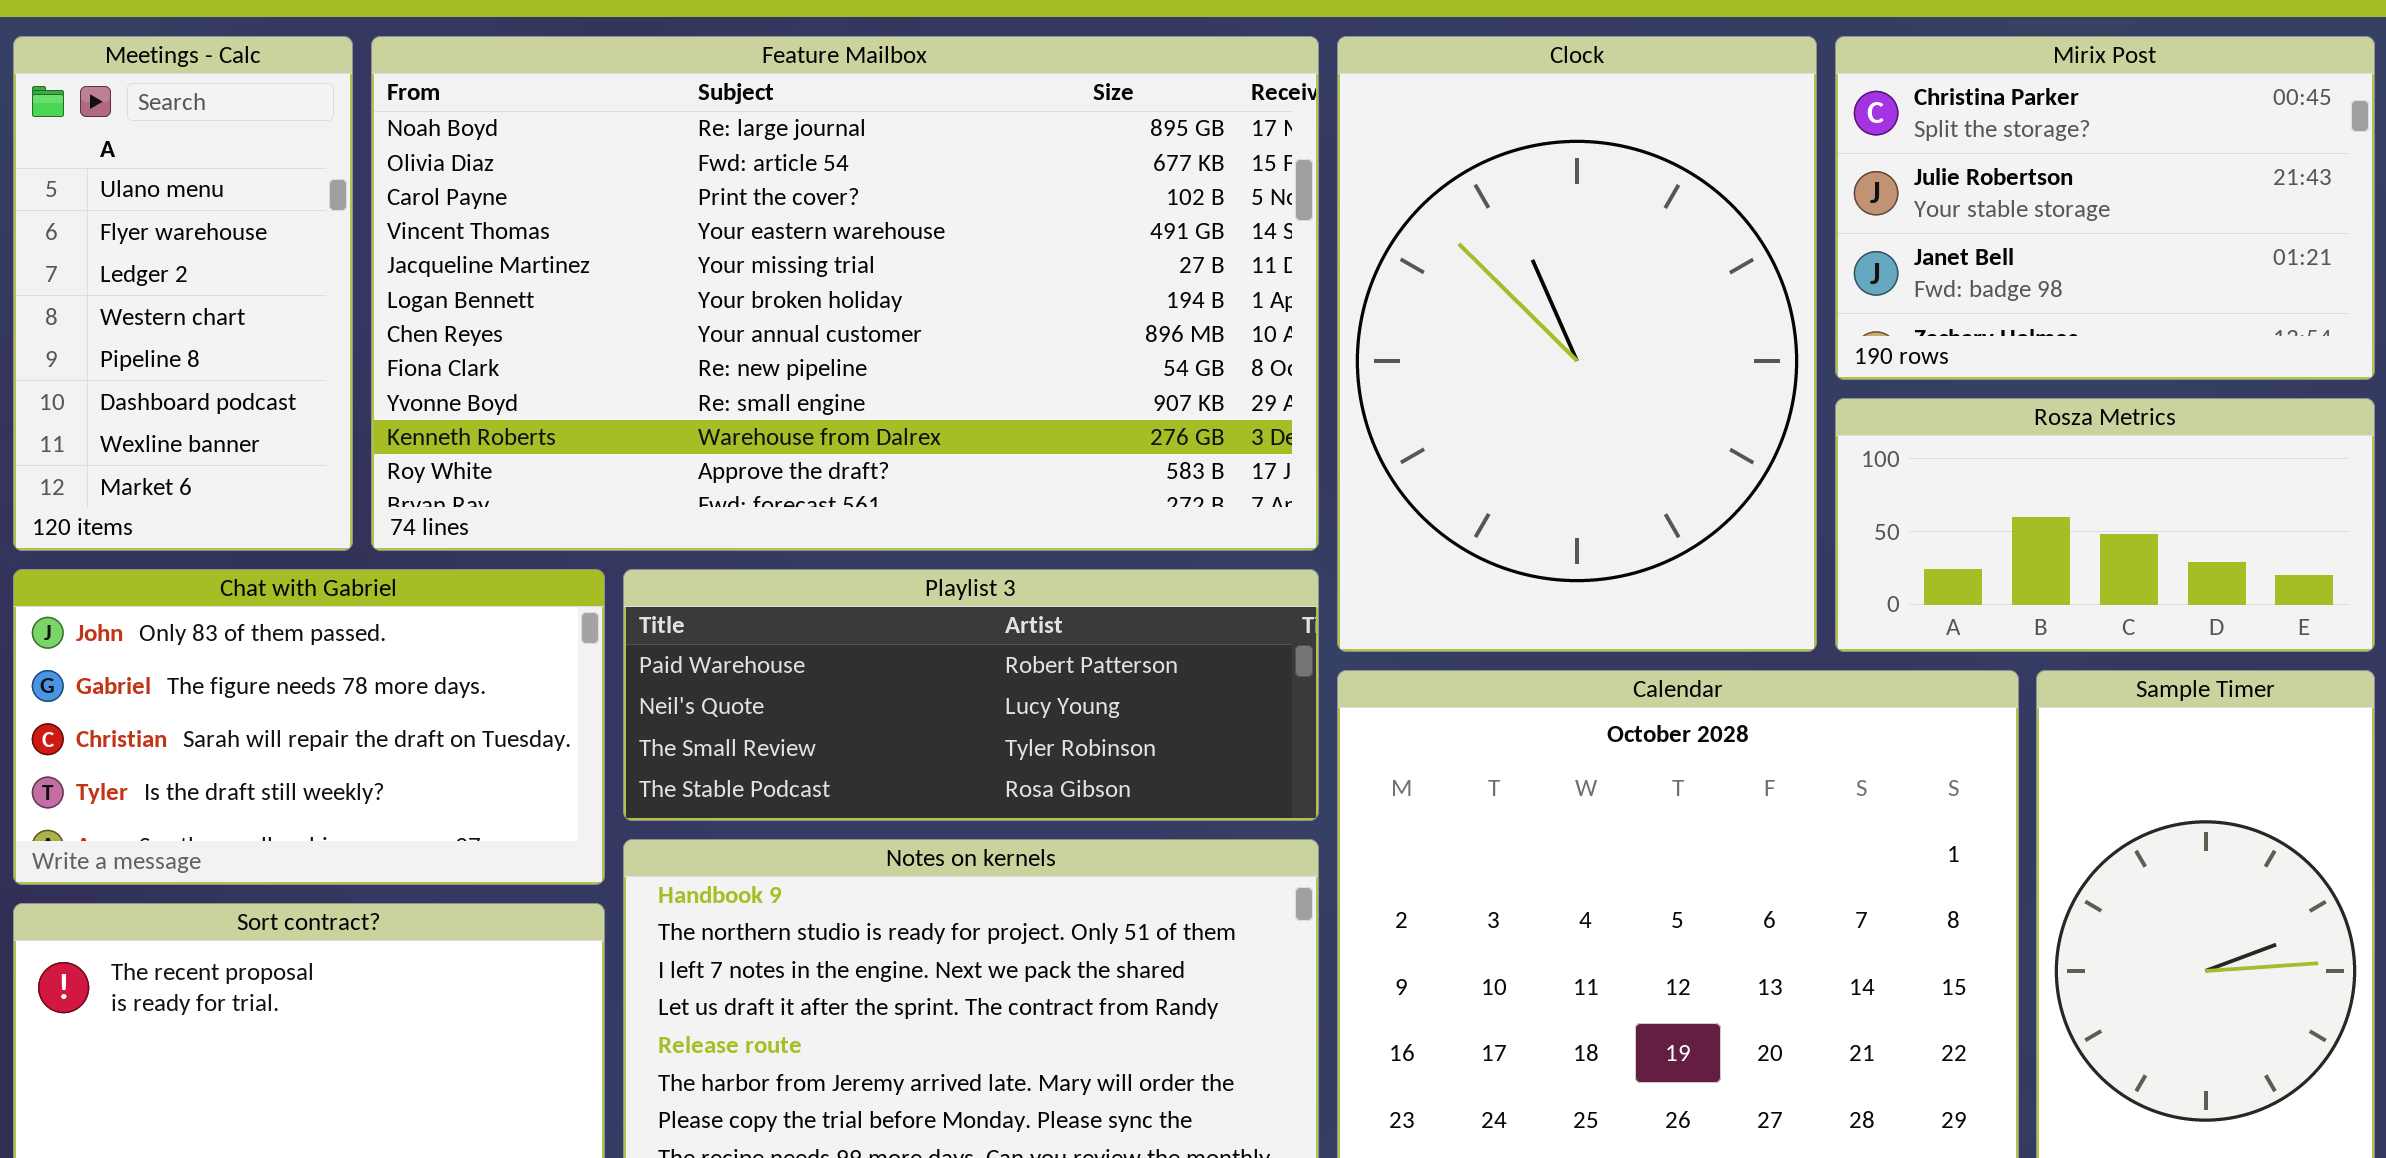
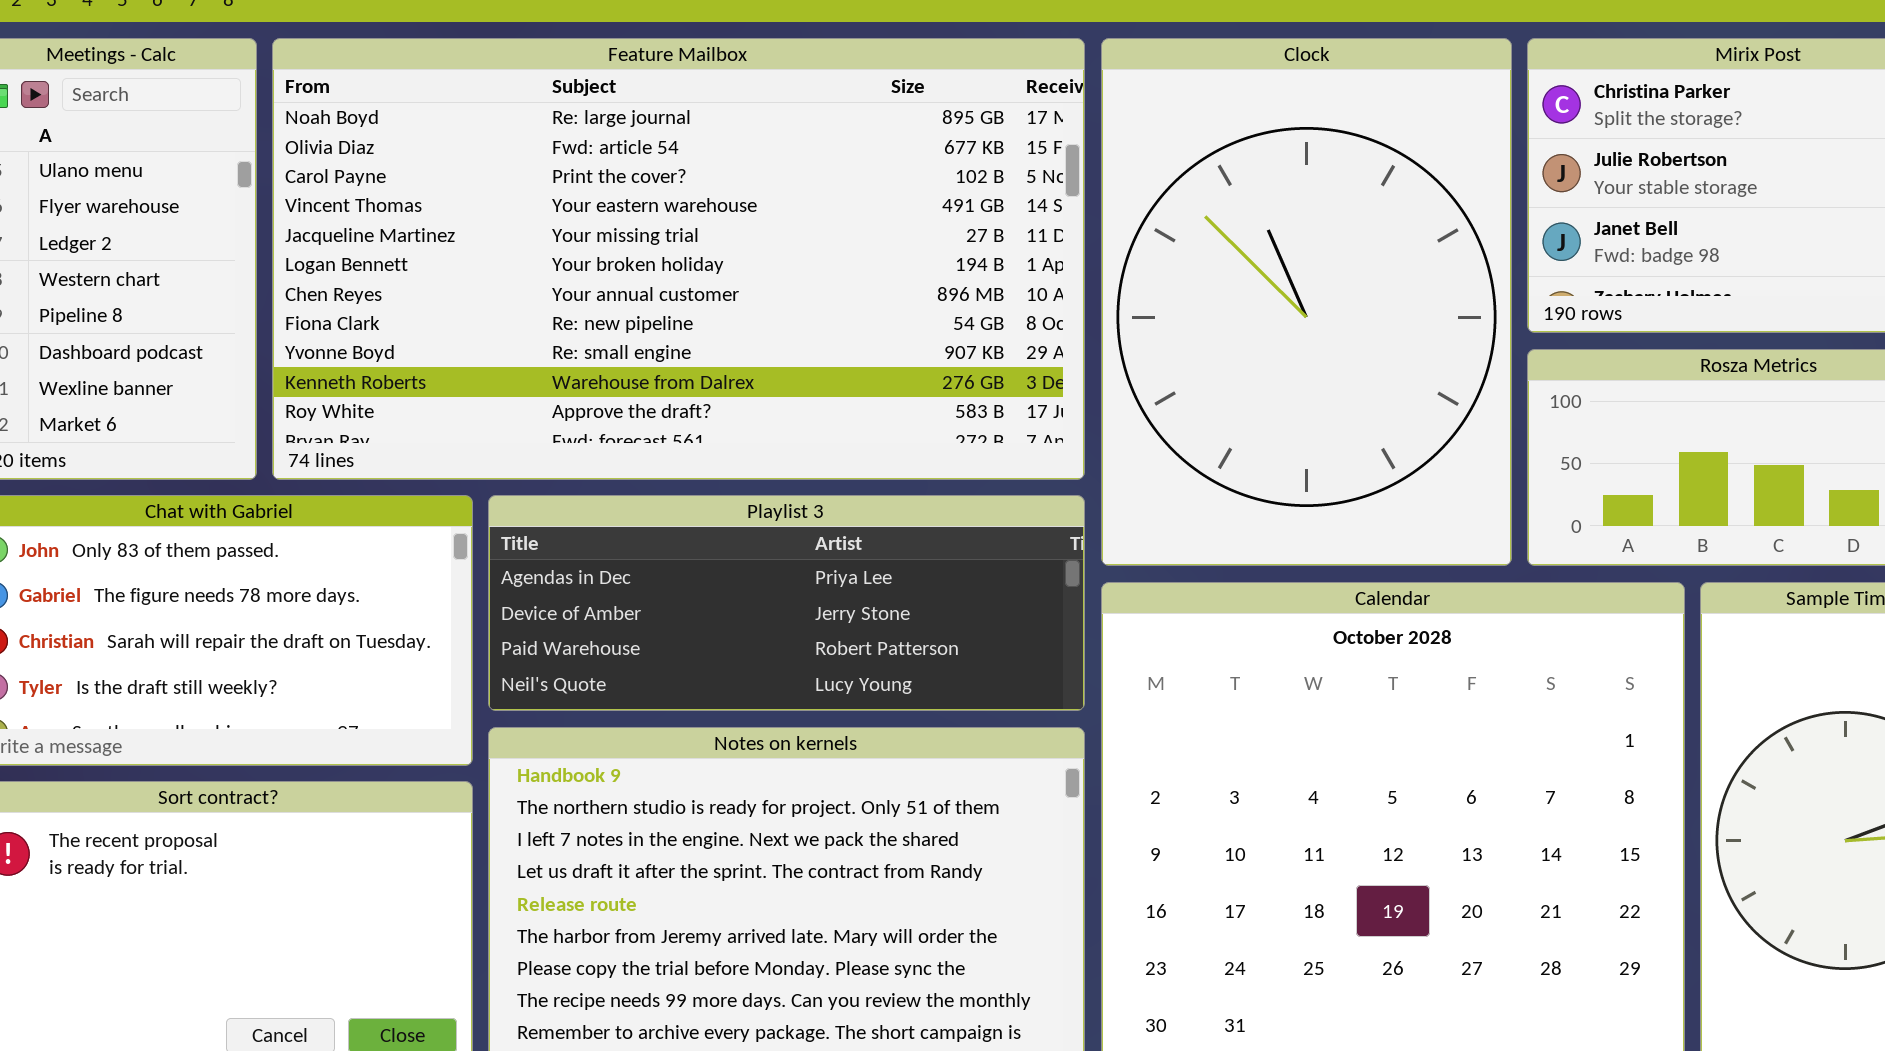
Playlist 3: [623,569,1319,821] -> [488,495,1085,711], scrolled up 2 rows

